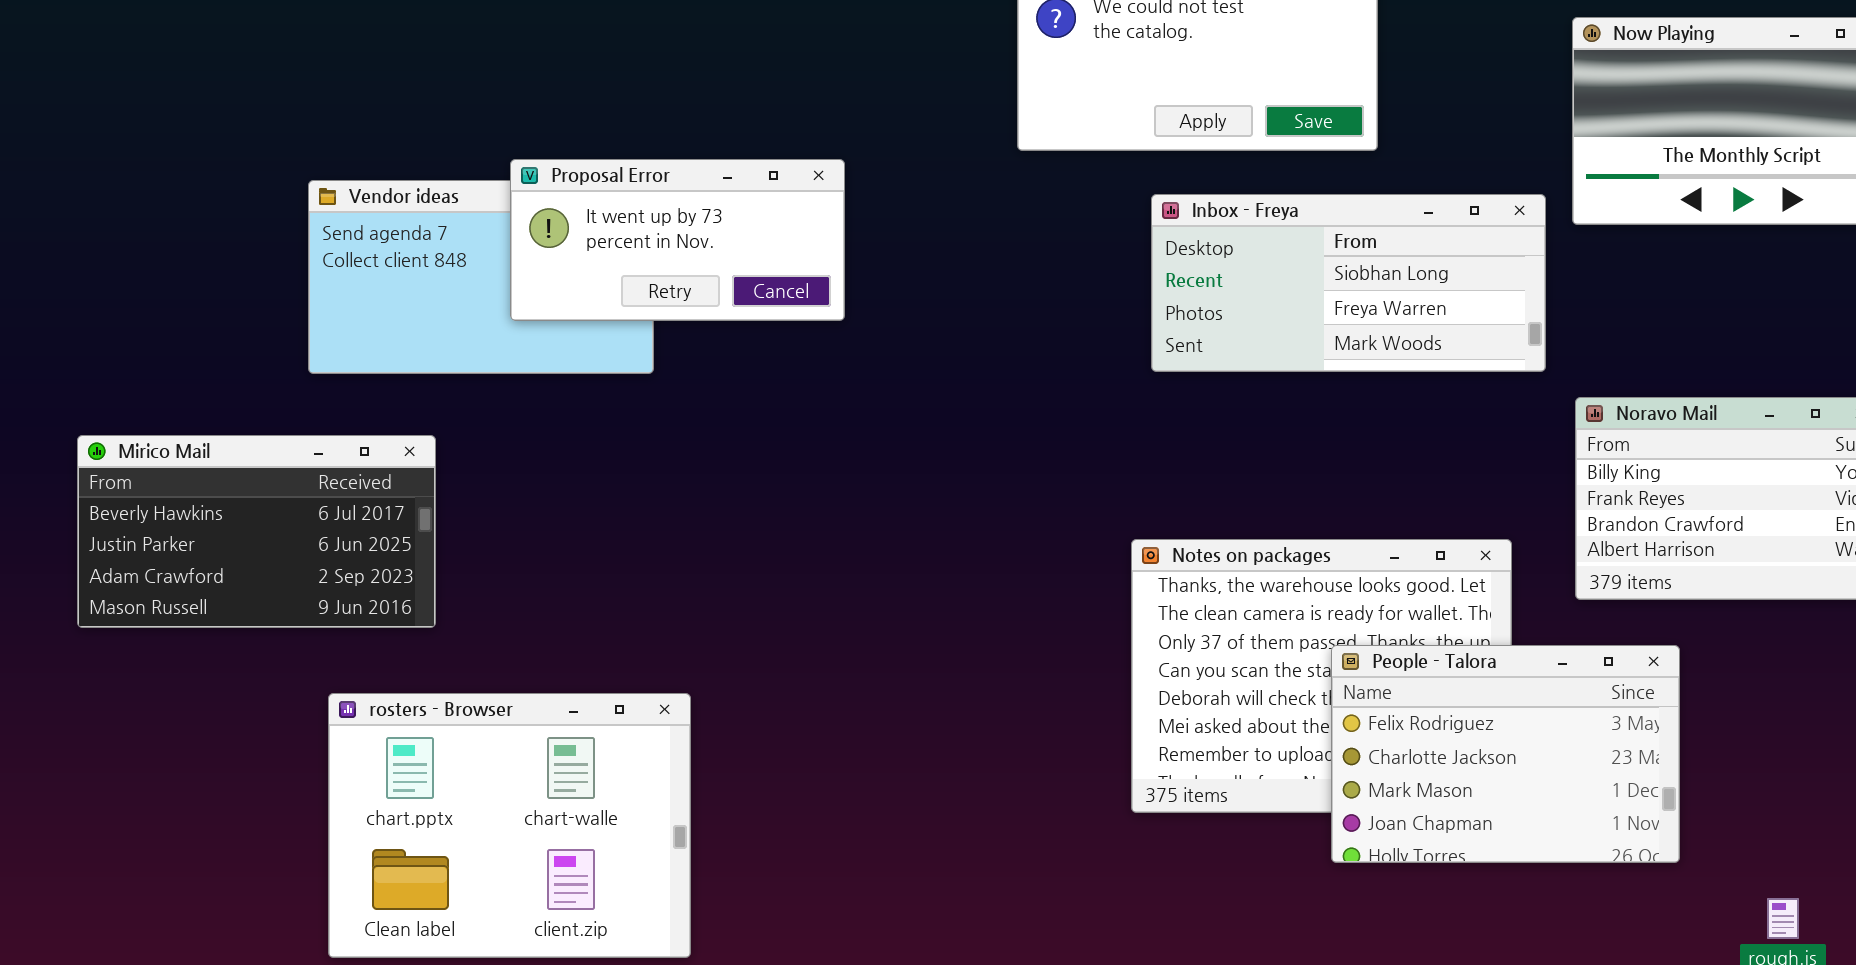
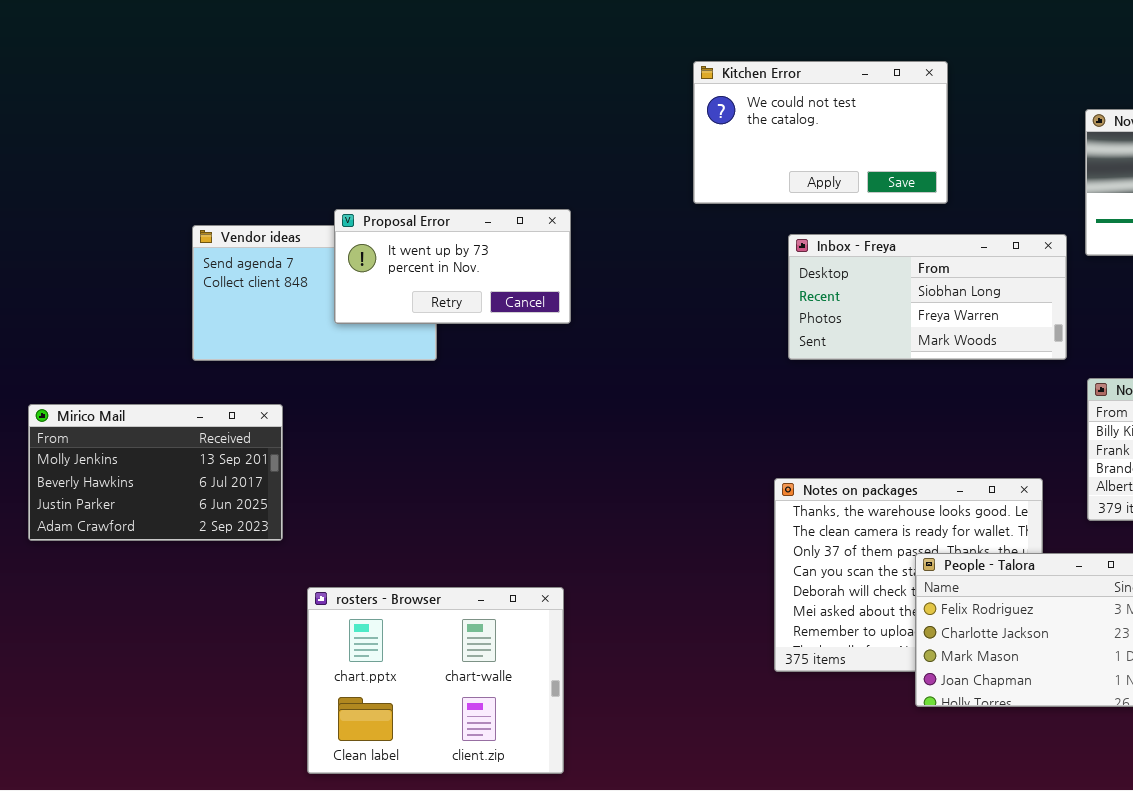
Mirico Mail: [77,435,436,628] -> [28,404,283,541], scrolled up 1 row
rosters - Browser: [328,693,691,958] -> [307,587,564,774], moved

